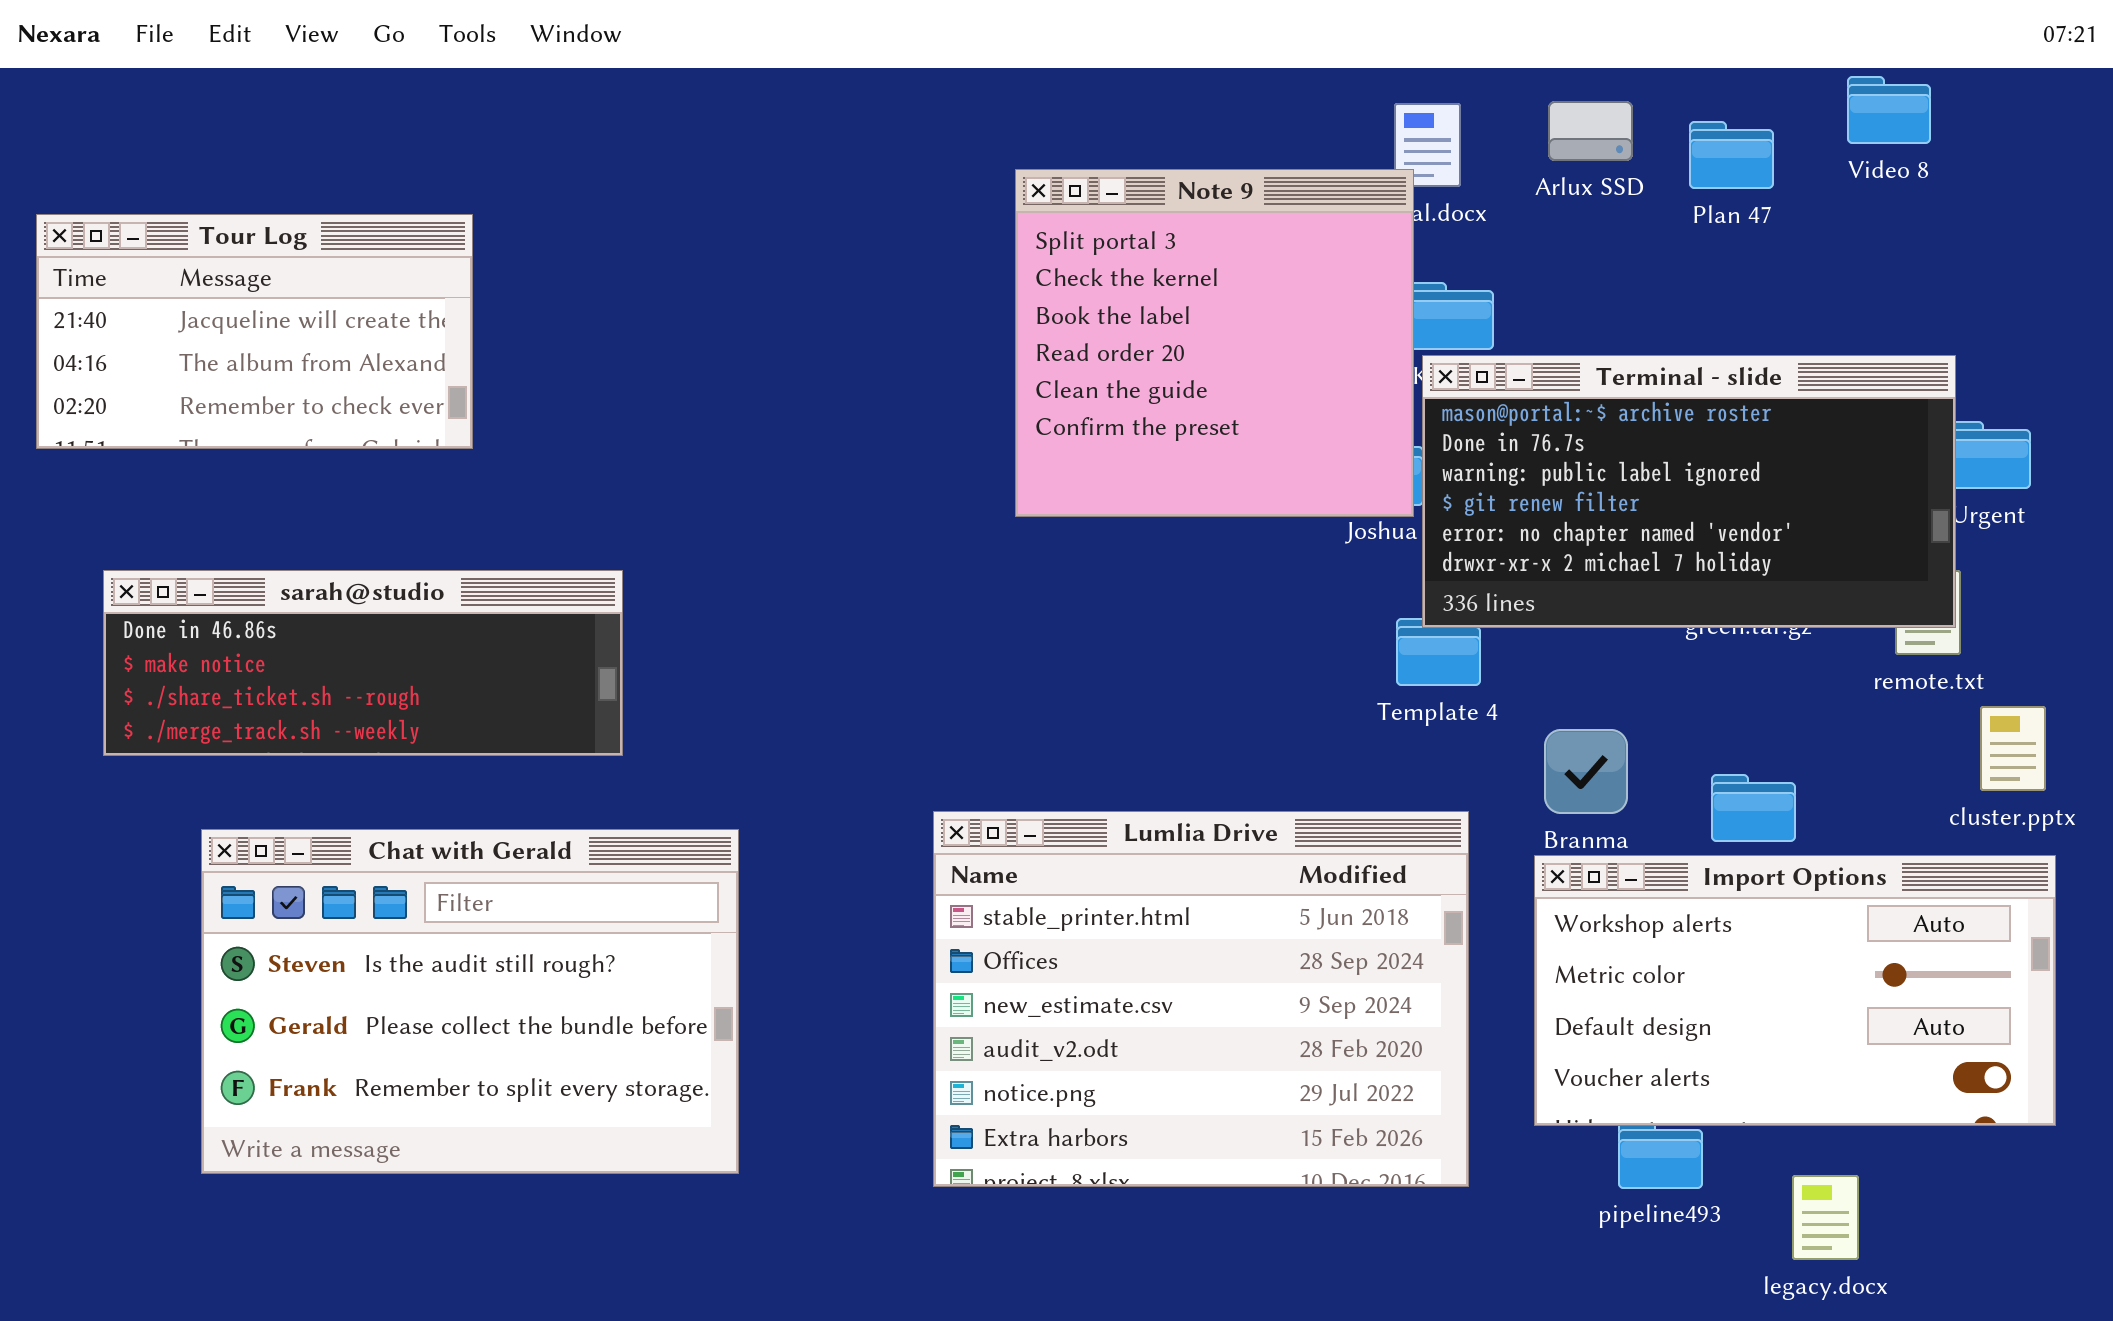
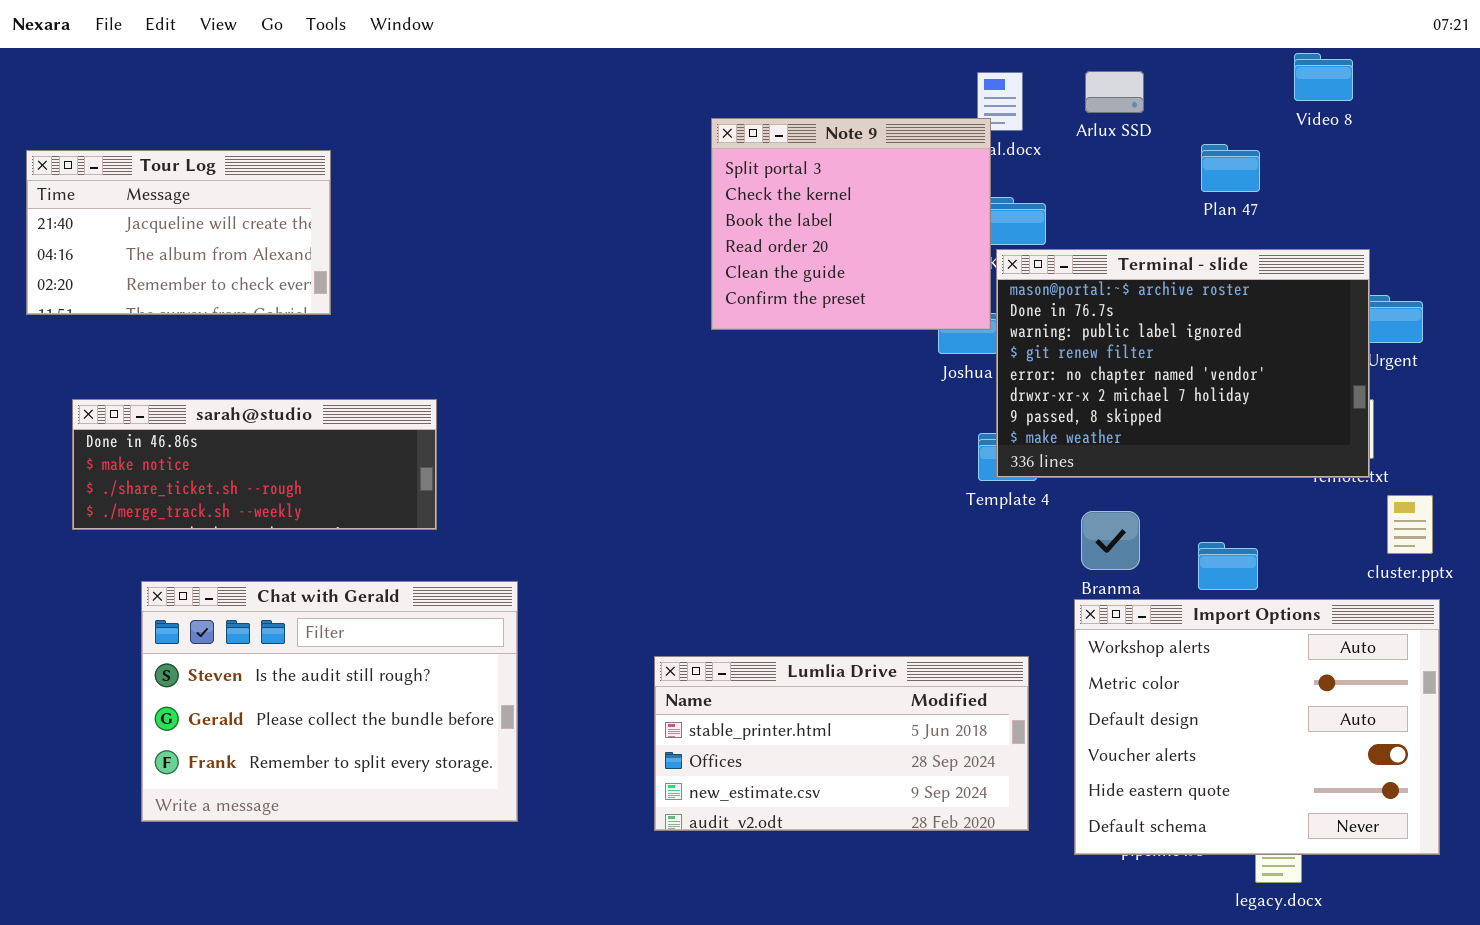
Plan 47: [1689,121,1774,189] -> [1201,144,1260,192], moved
Note 9: [1015,169,1414,517] -> [711,118,991,330], resized
Terminal - slide: [1422,355,1956,628] -> [996,249,1370,478], resized
Lumlia Drive: [933,811,1469,1187] -> [654,656,1029,831], resized
Import Options: [1534,855,2056,1126] -> [1074,599,1440,855], resized

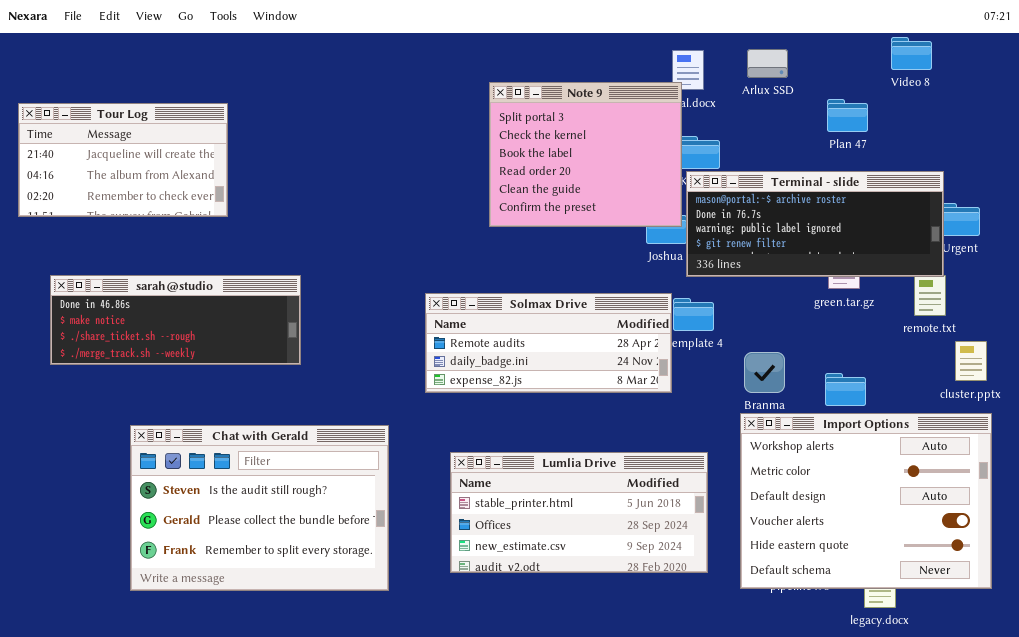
Terminal - slide: [996,249,1370,478] -> [686,171,944,277], resized
Solmax Drive: none -> [425,293,672,393], opened
Chat with Gerald: [141,581,518,822] -> [130,425,389,591], moved

